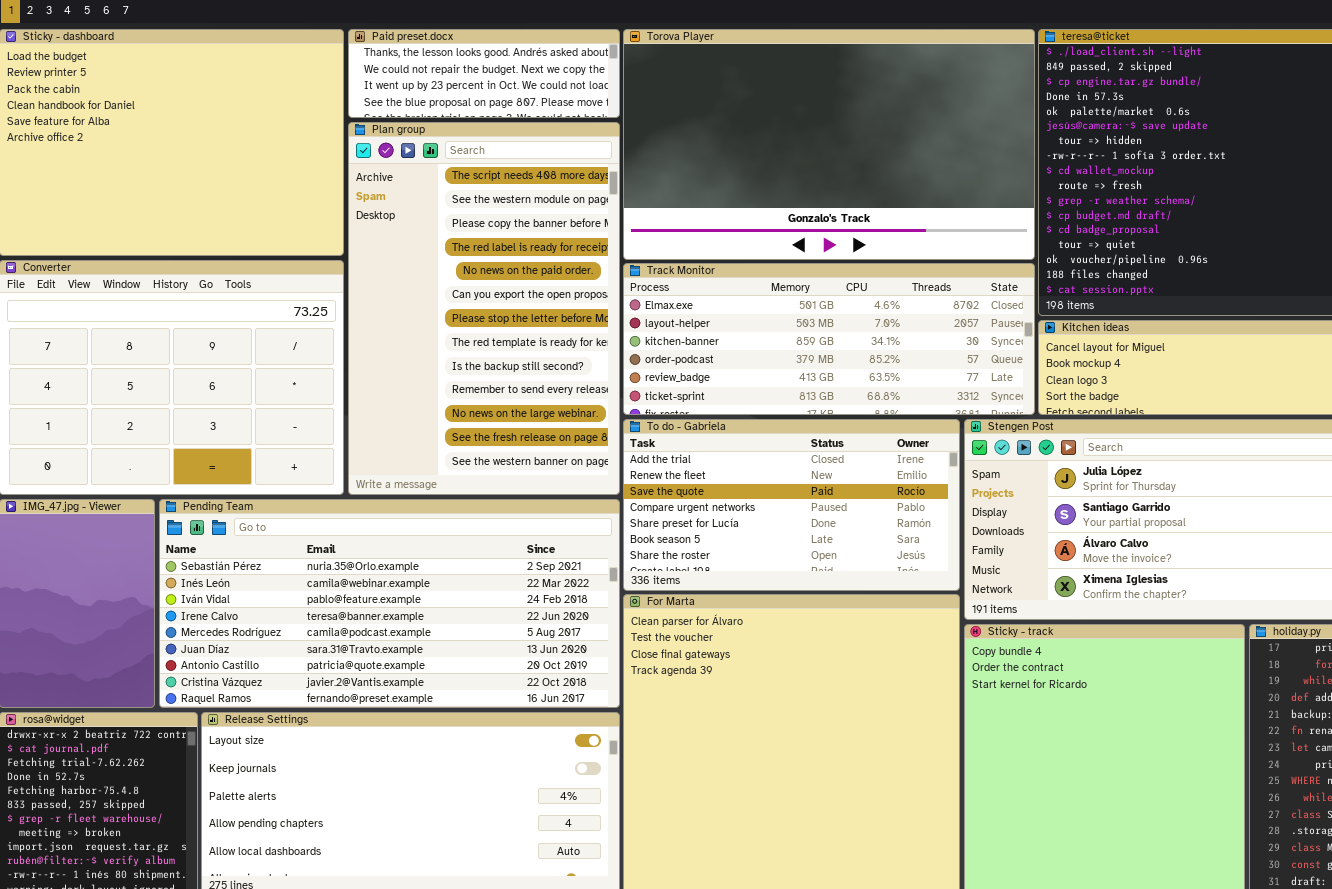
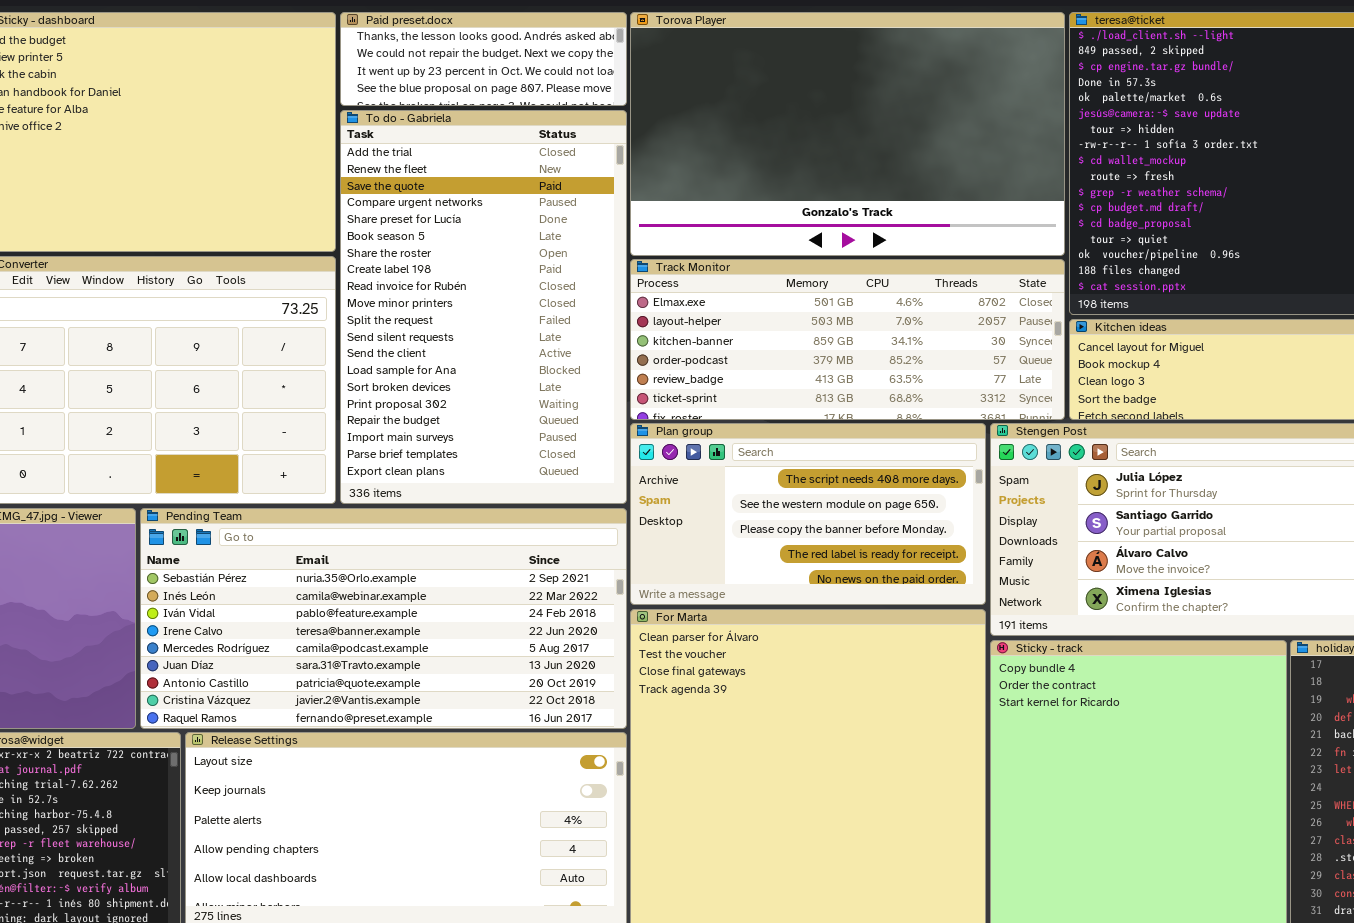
Plan group: [348,122,620,495] -> [630,423,986,605], moved, resized
To do - Gabriela: [623,419,960,591] -> [340,110,627,504], moved, resized

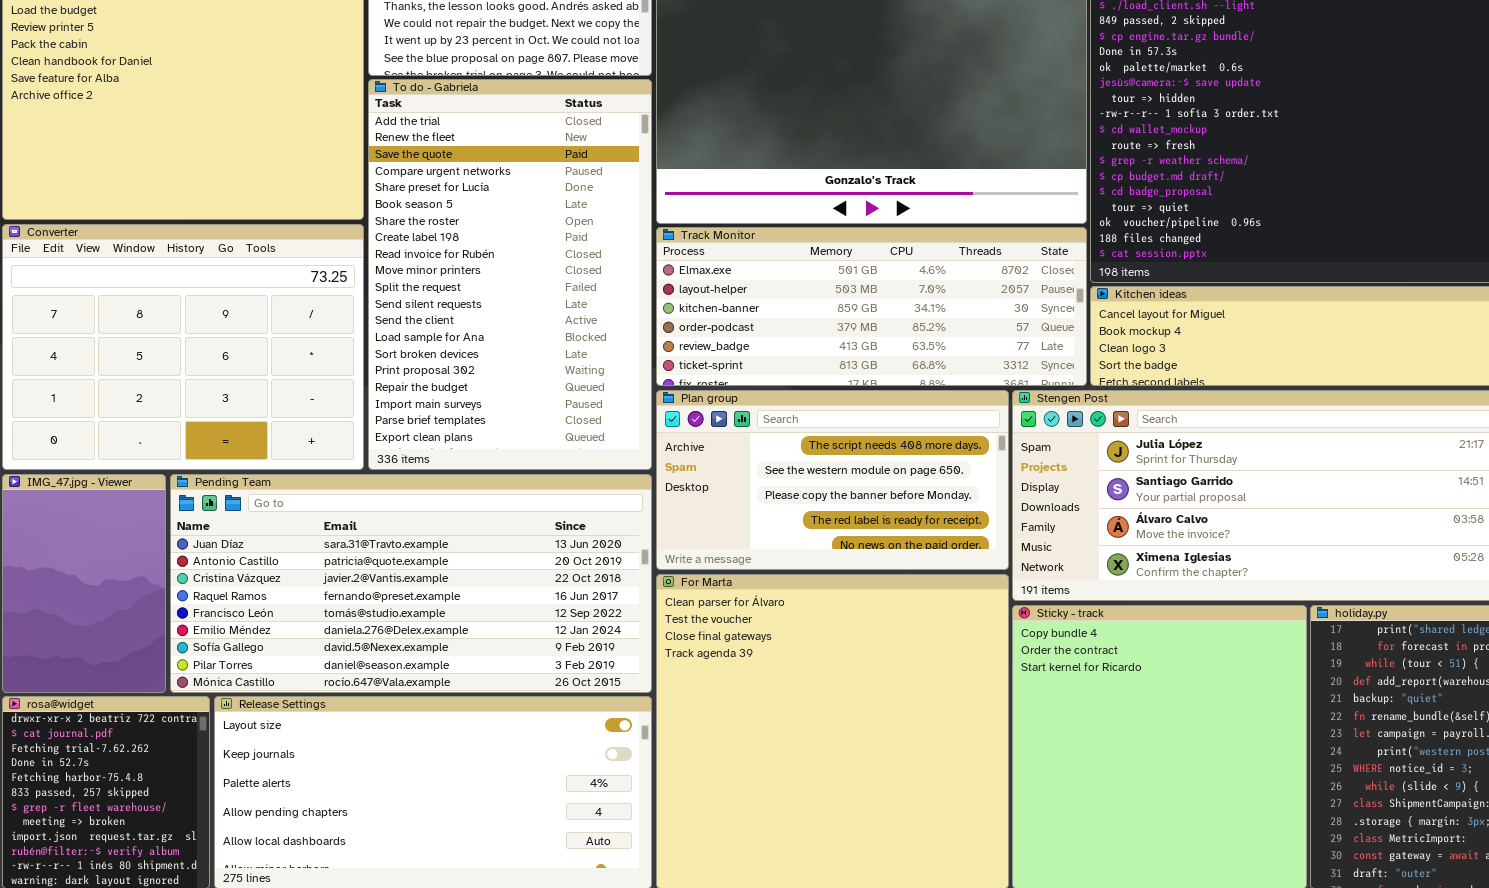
Pending Team: [140,508,627,729] -> [170,474,652,693], scrolled down 5 rows

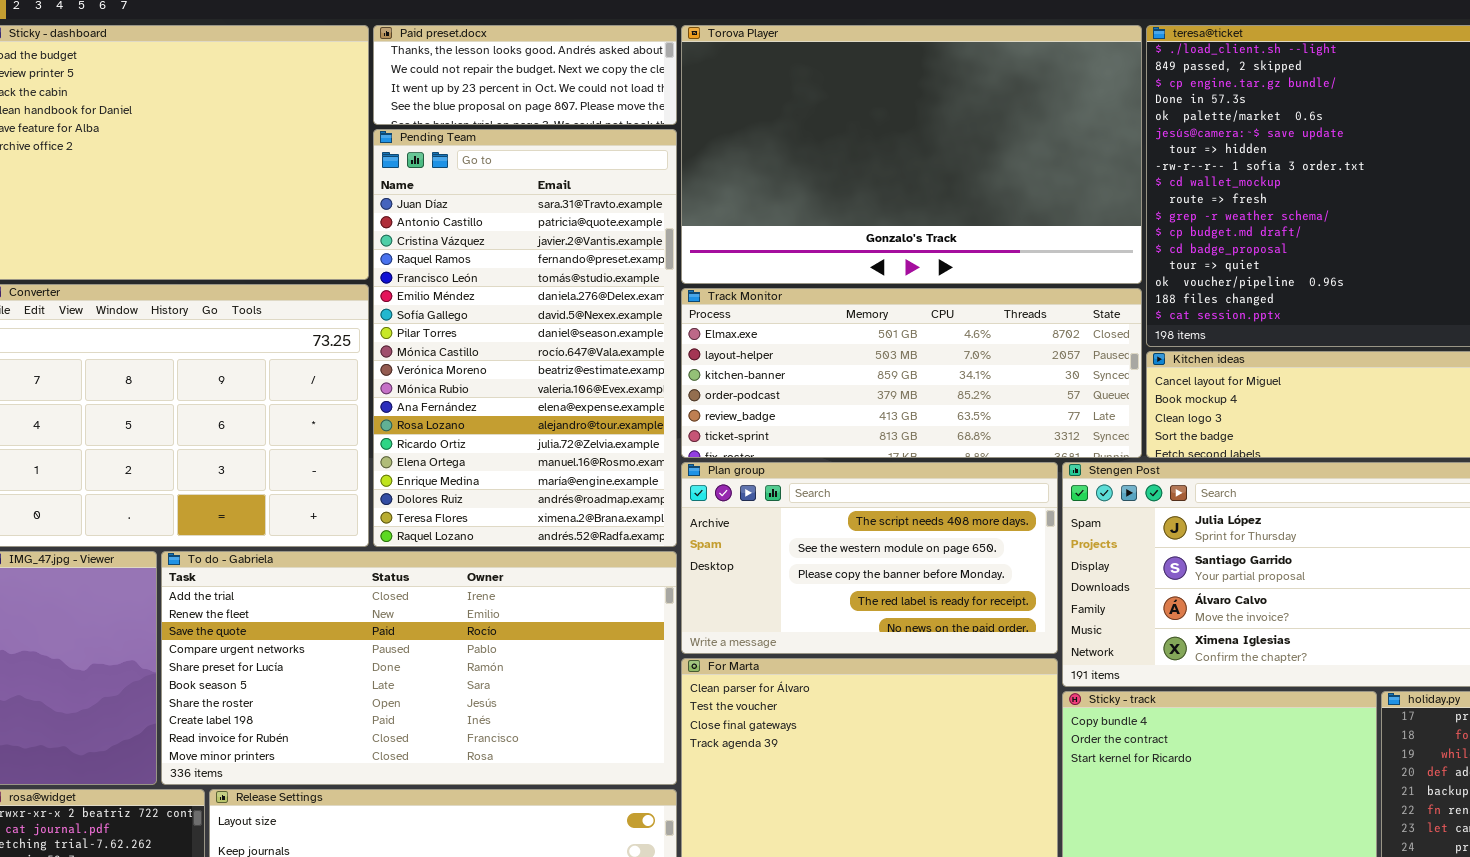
To do - Gabriela: [368,79,652,470] -> [161,551,677,785], moved, resized
Pending Team: [170,474,652,693] -> [373,129,677,547], moved, resized

